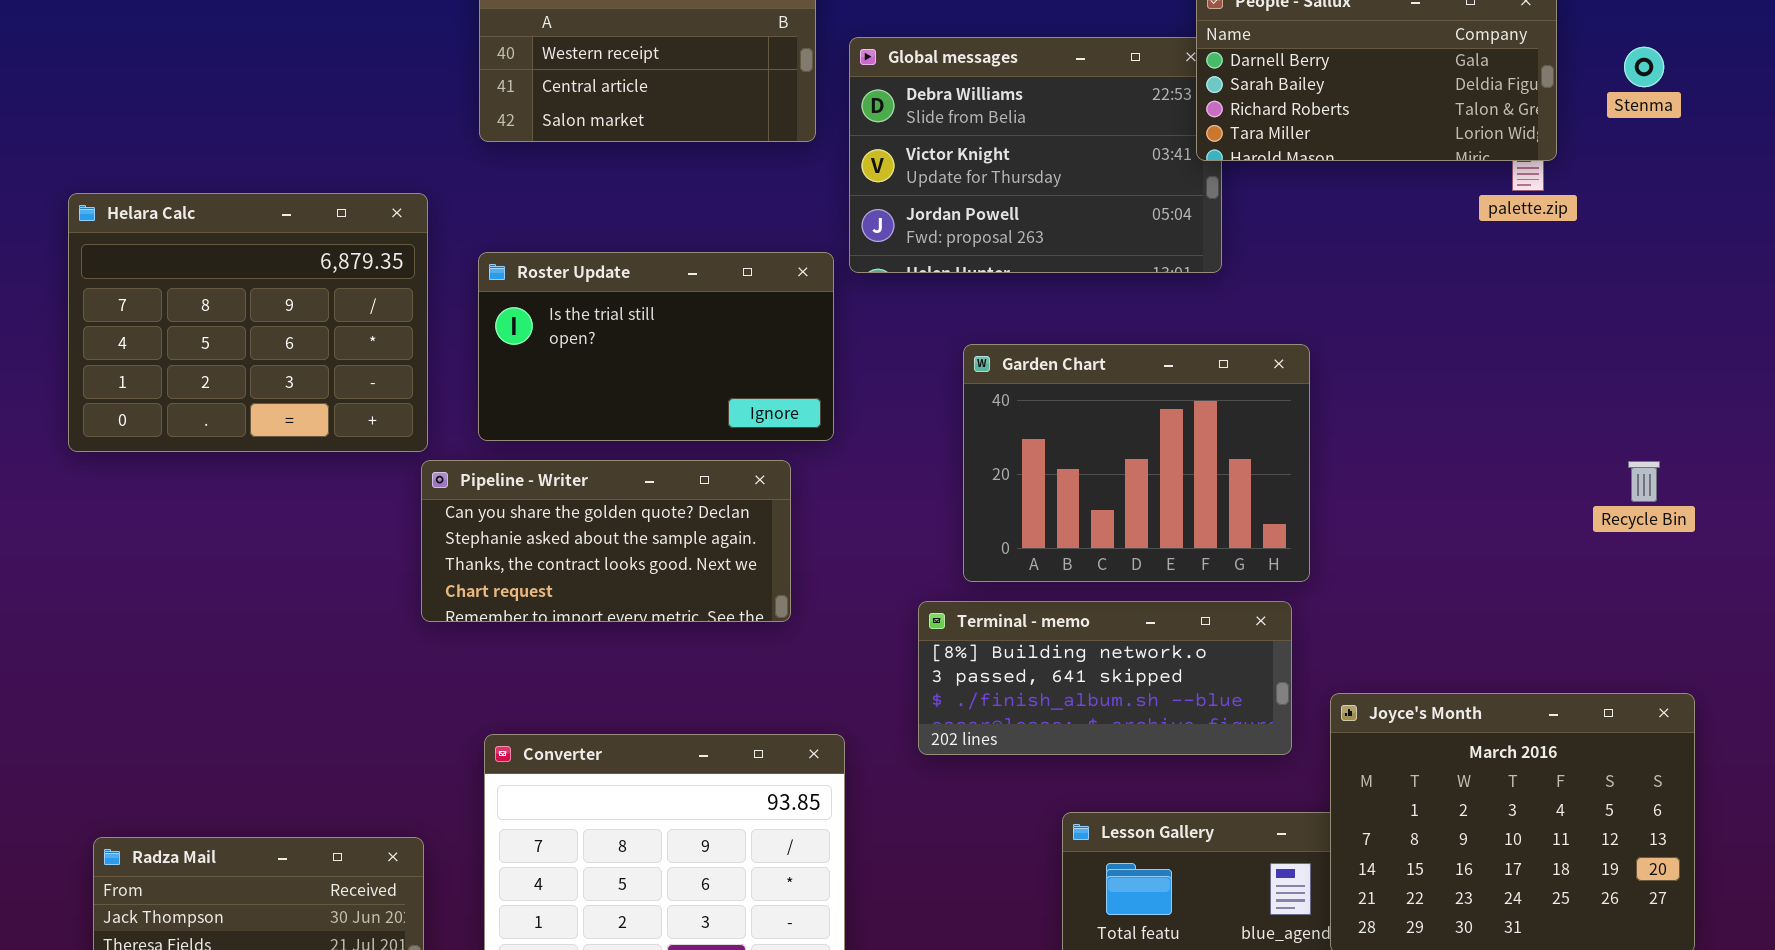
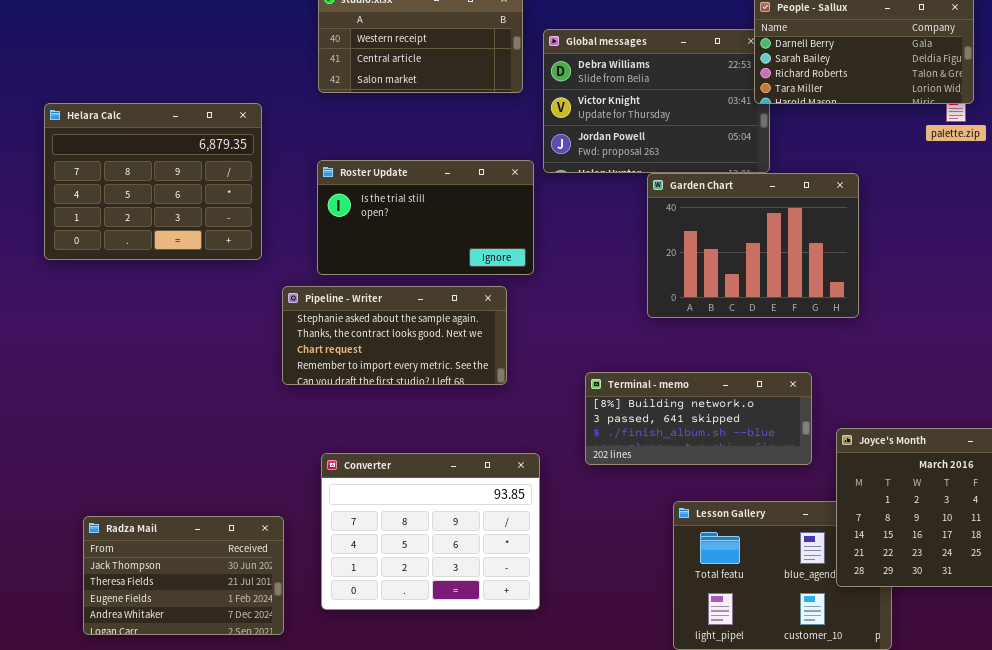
Helara Calc: [68,193,428,452] -> [44,103,262,260], moved
Garden Chart: [963,344,1310,582] -> [647,173,859,318], moved
Pipeline - Writer: [421,460,791,622] -> [282,286,507,385], scrolled down 1 row

